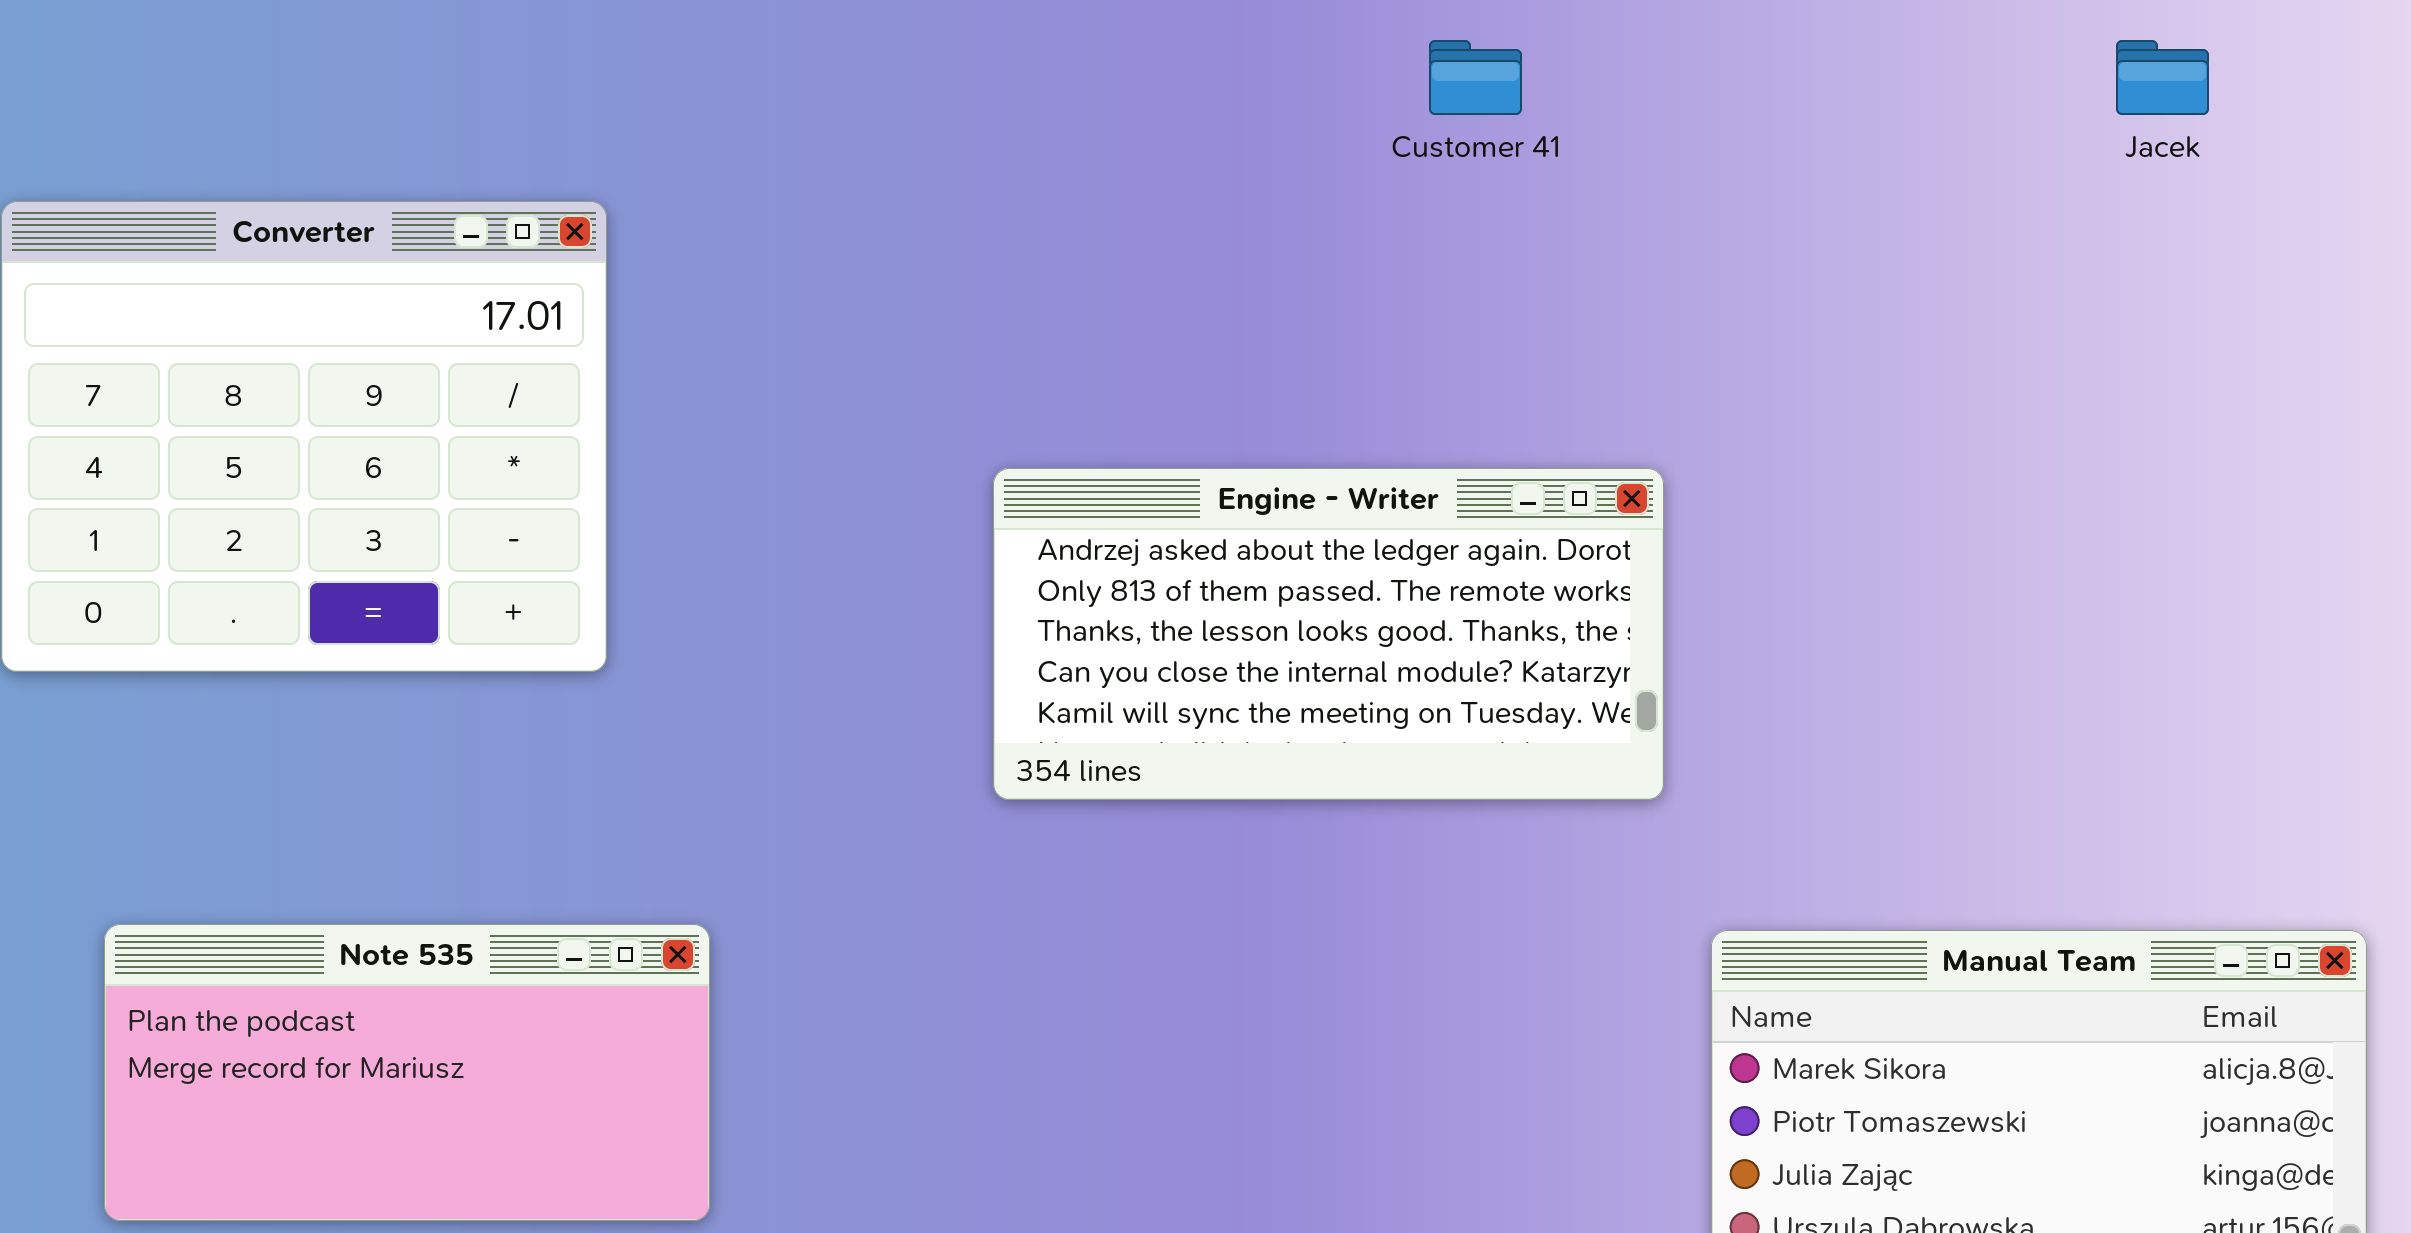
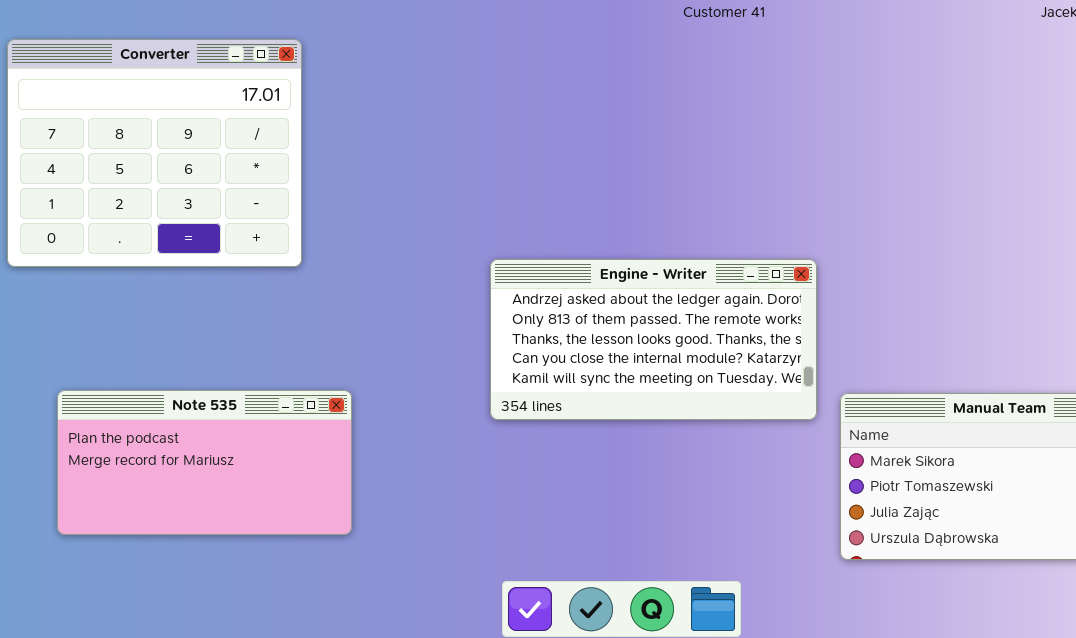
Engine - Writer: [993,468,1664,800] -> [490,259,817,420], moved

